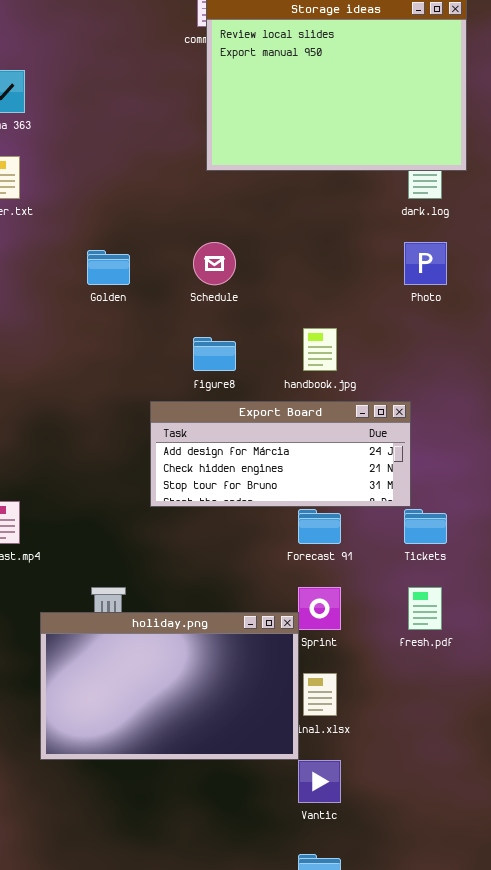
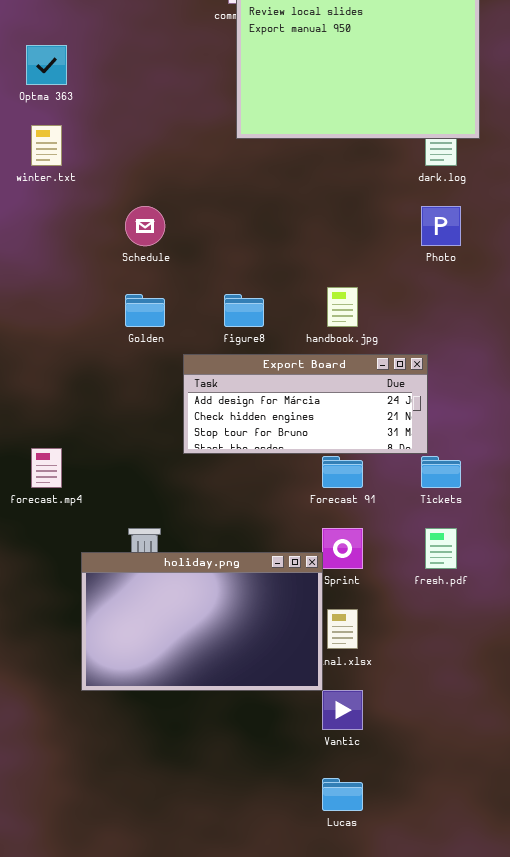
Schedule: [193,242,236,285] -> [125,206,165,246], moved
Golden: [87,250,130,285] -> [125,294,165,327], moved

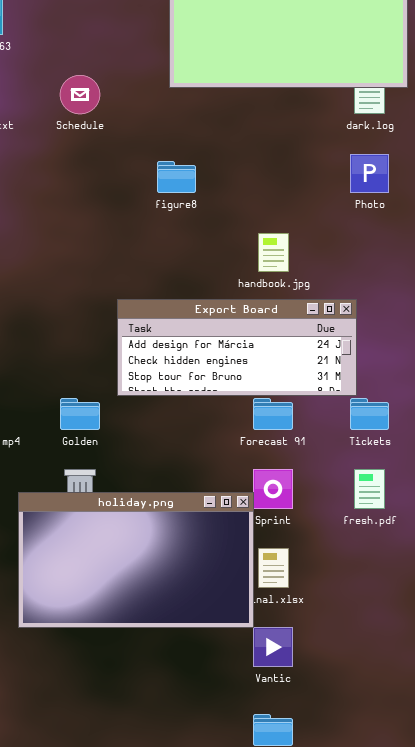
Schedule: [125,206,165,246] -> [60,75,100,114], moved
Golden: [125,294,165,327] -> [60,398,100,430], moved
figure8: [224,294,264,327] -> [157,161,196,193], moved

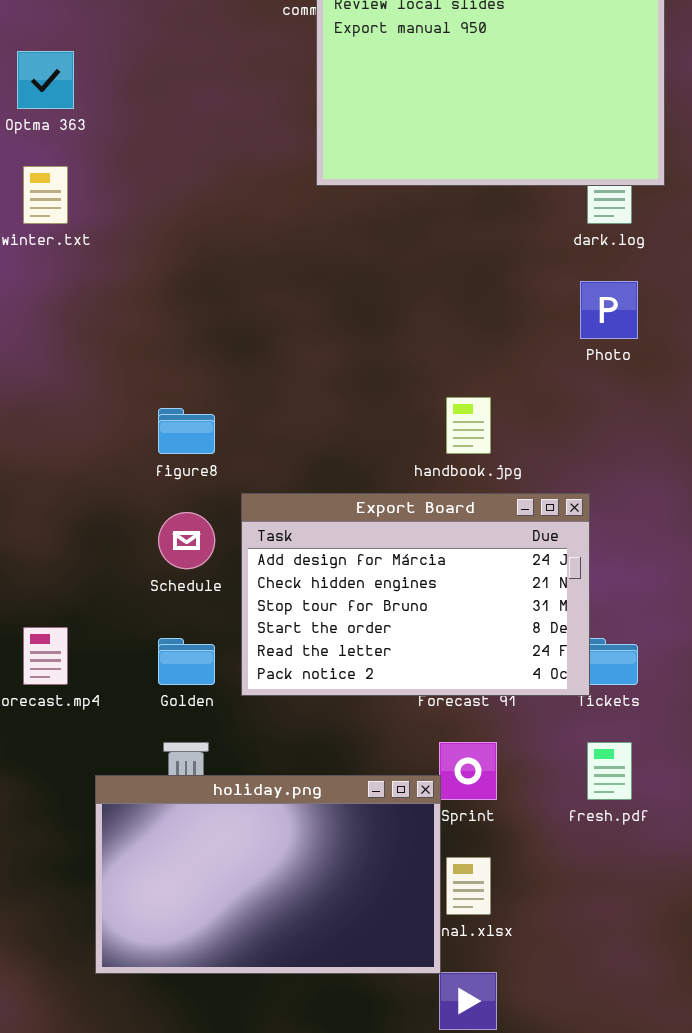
Schedule: [60,75,100,114] -> [158,512,215,569], moved
figure8: [157,161,196,193] -> [158,408,215,454], moved
Export Board: [117,299,357,396] -> [241,493,590,696], resized

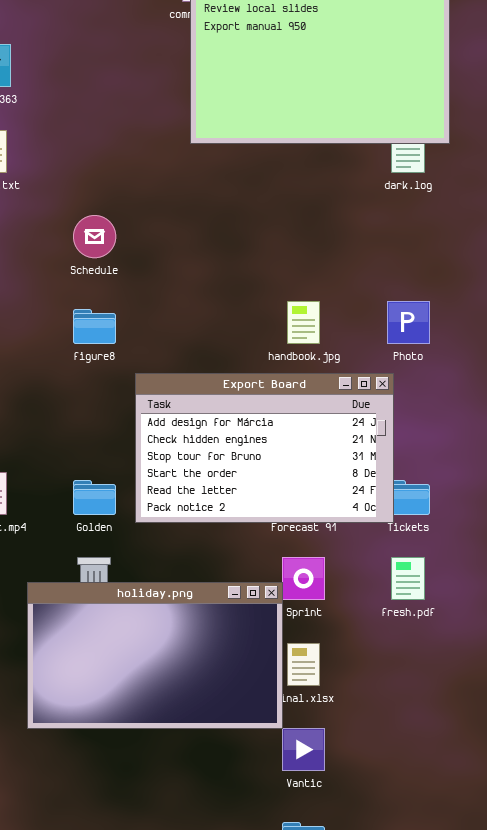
Photo: [580,281,638,339] -> [387,301,430,344], moved
Schedule: [158,512,215,569] -> [73,215,116,258], moved

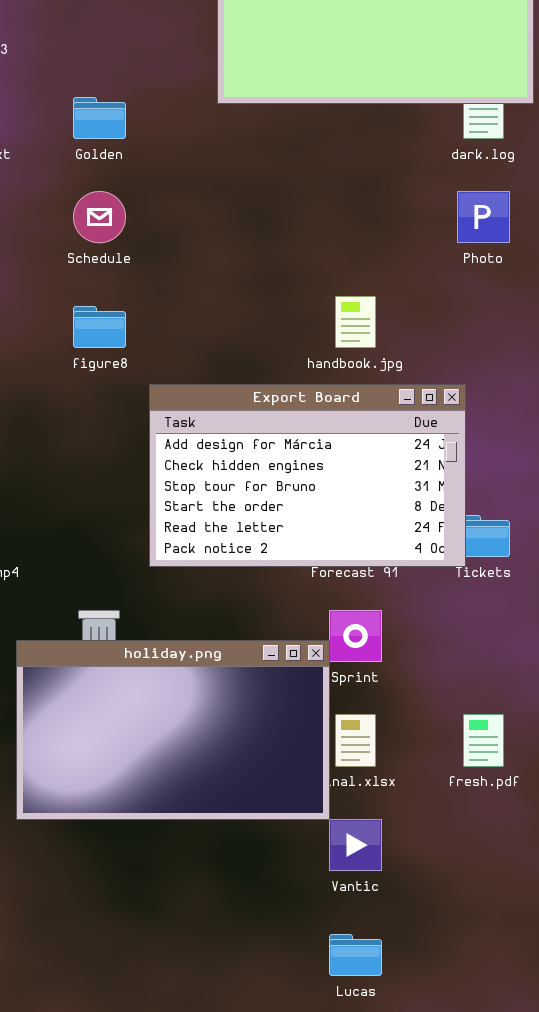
Photo: [387,301,430,344] -> [457,191,510,243], moved
Golden: [73,480,116,515] -> [73,97,126,139], moved
fresh.pdf: [391,557,425,600] -> [463,714,504,767], moved

